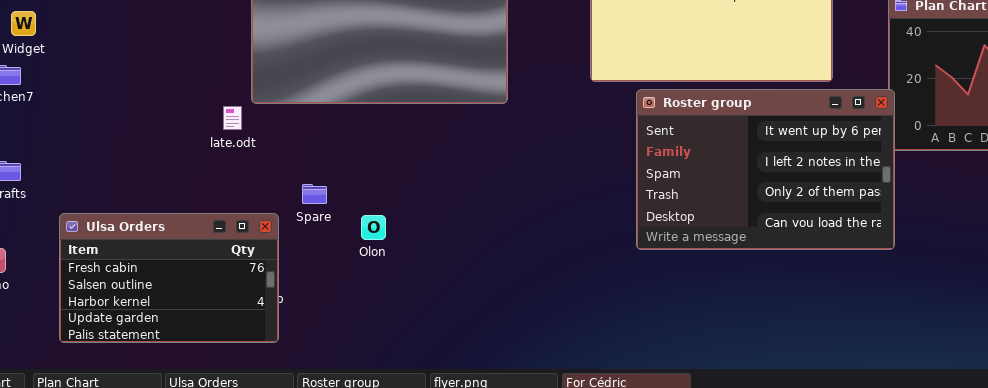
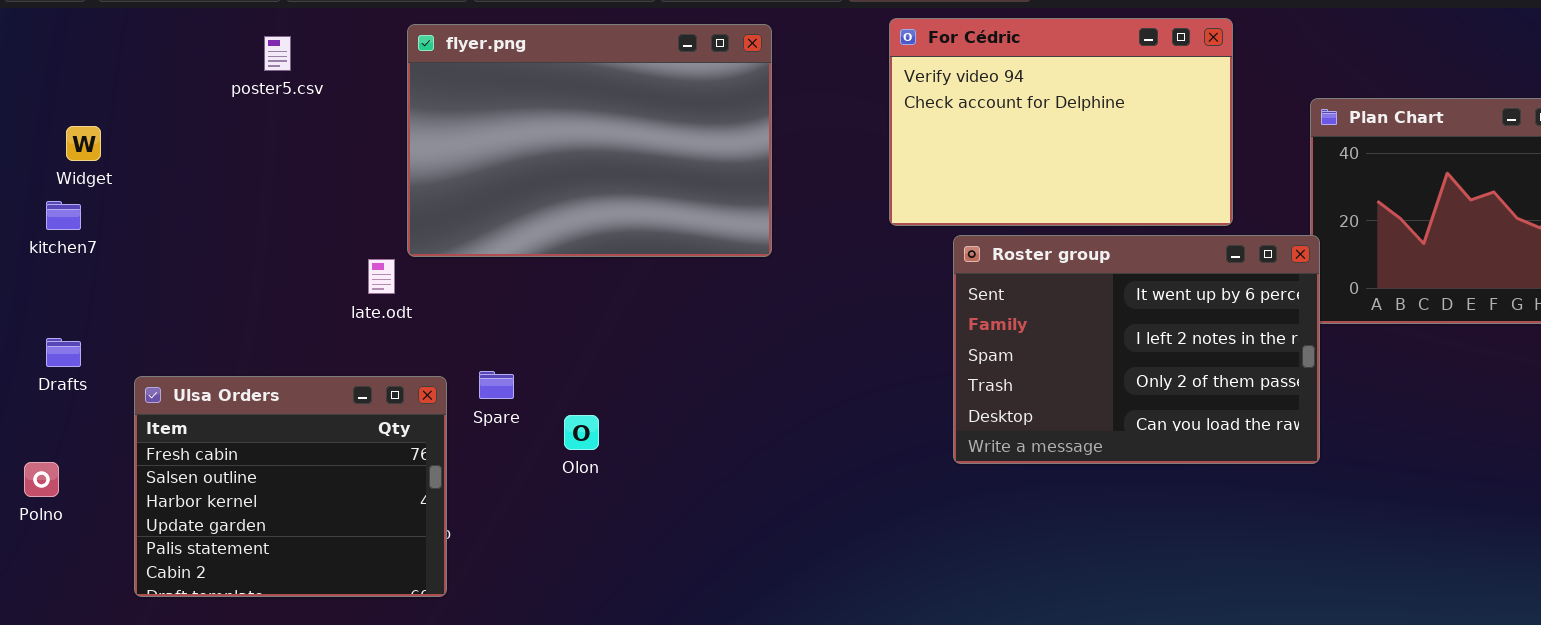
Ulsa Orders: [59,213,279,343] -> [134,376,447,597], resized

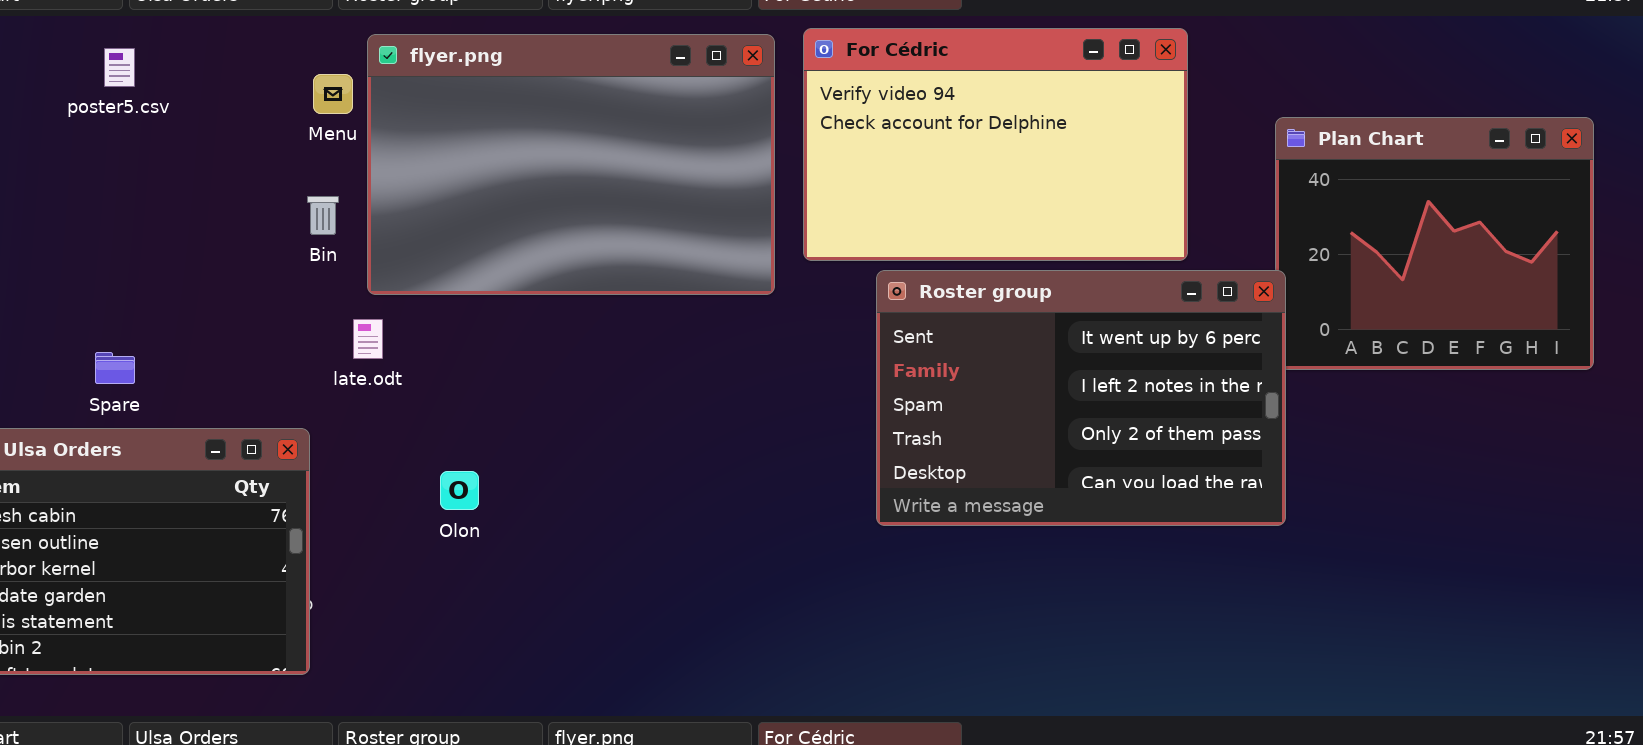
flyer.png: [407,24,772,257] -> [367,34,775,295], moved
late.odt: [368,259,395,294] -> [353,319,383,359], moved
Spare: [479,371,514,399] -> [95,352,135,384], moved

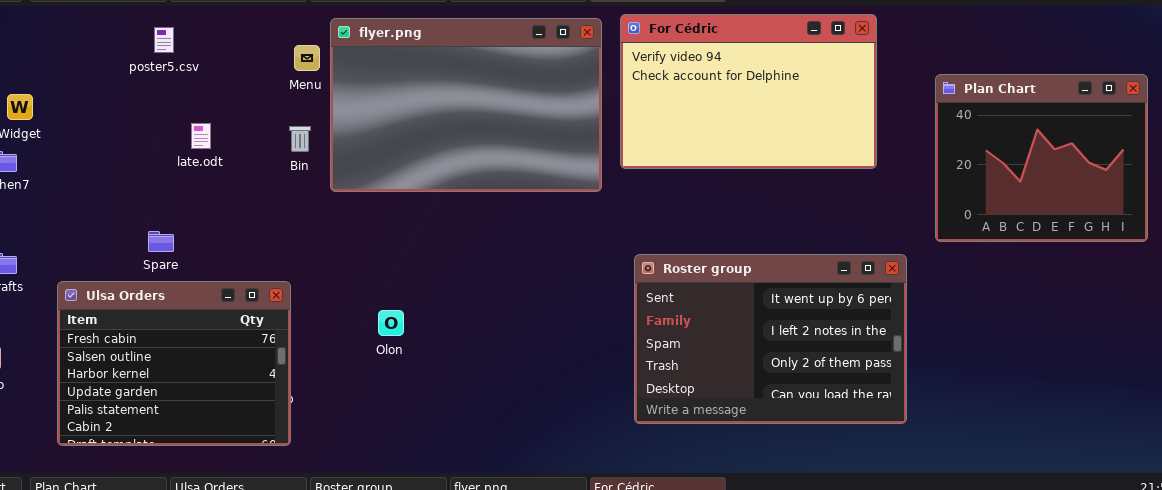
Roster group: [876,270,1286,526] -> [634,254,907,424], moved
late.odt: [353,319,383,359] -> [191,123,211,149], moved

